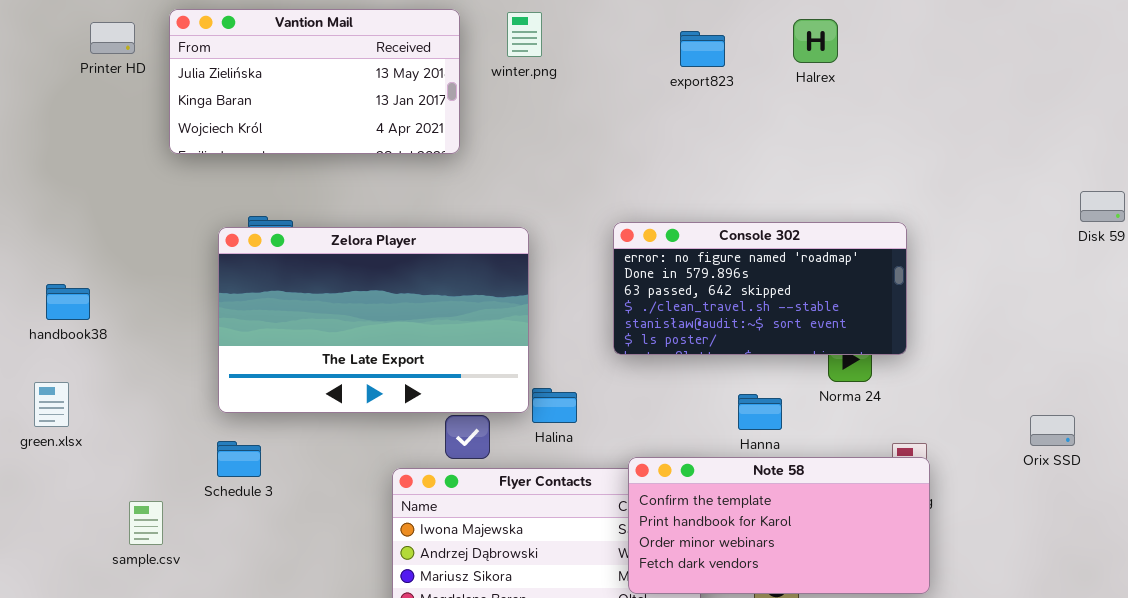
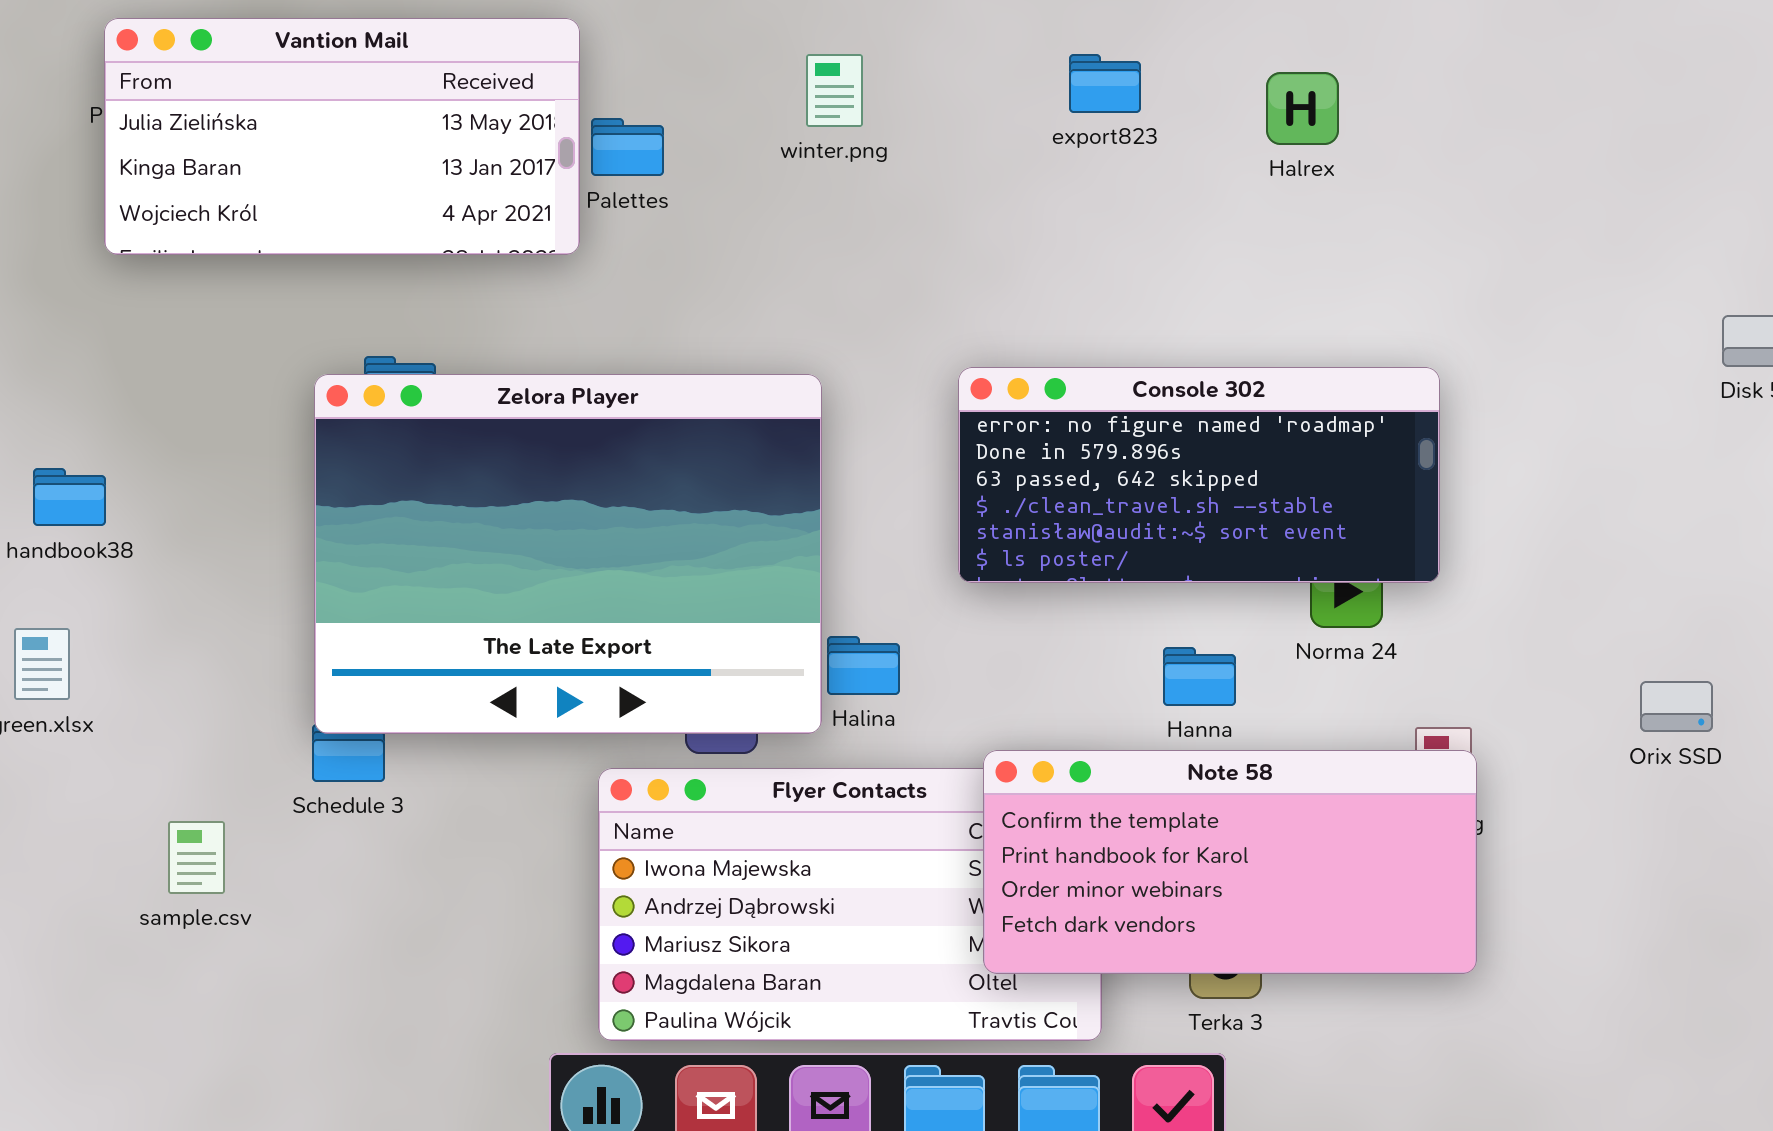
Vantion Mail: [169,9,460,154] -> [104,18,580,255], moved
winter.png: [507,12,542,57] -> [806,54,863,127], moved
Halrex: [793,19,838,63] -> [1266,72,1339,145], moved
Zelora Player: [218,227,529,413] -> [314,374,822,734], resized

